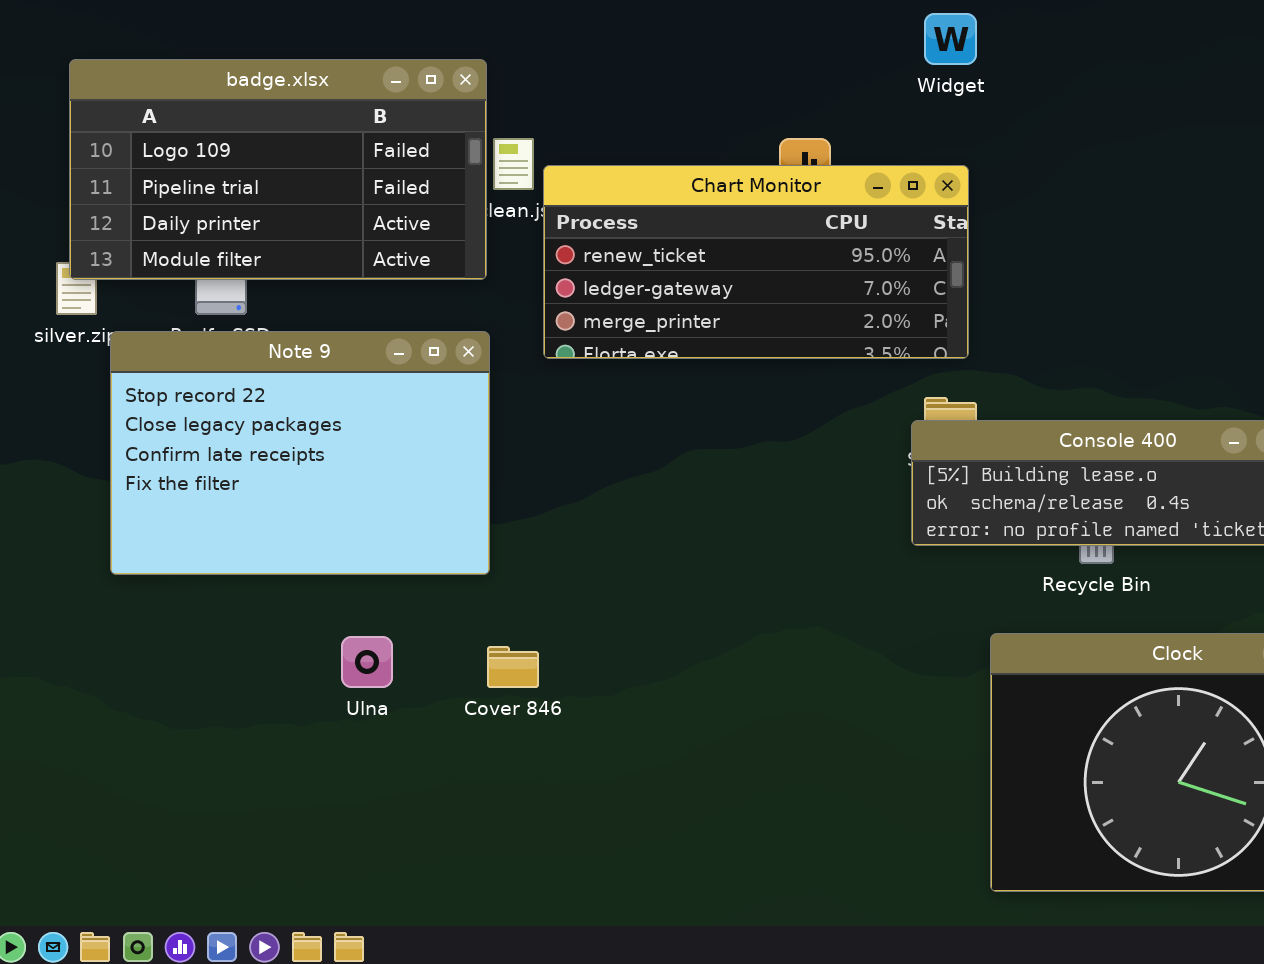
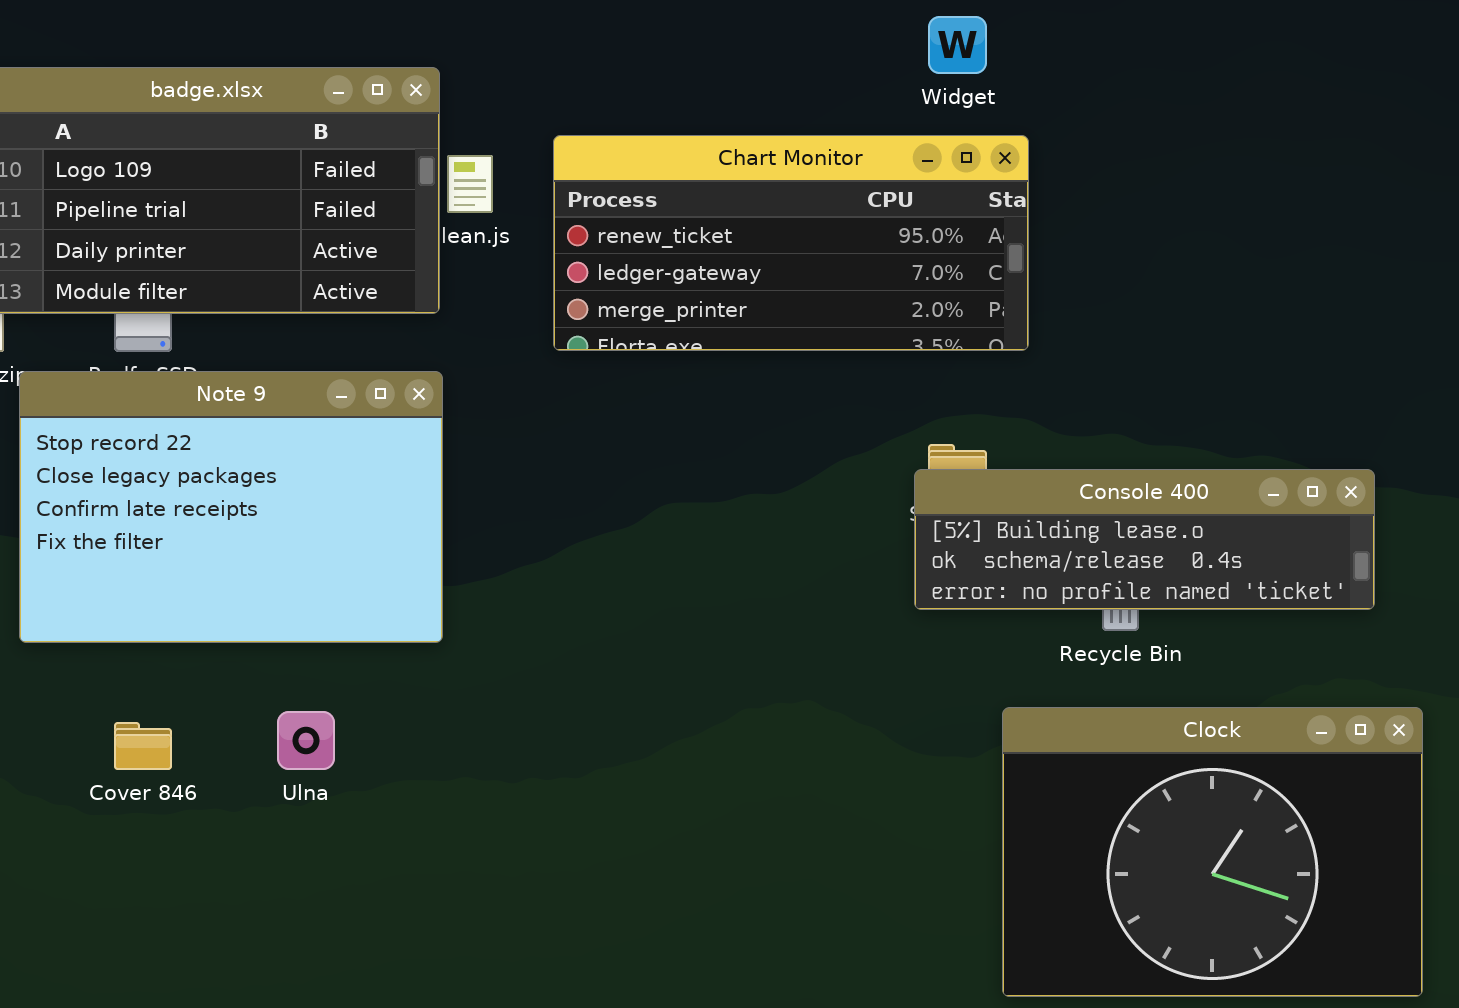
Chart Monitor: [543,165,969,359] -> [553,135,1029,351], moved
Cover 846: [487,646,539,688] -> [114,722,172,770], moved

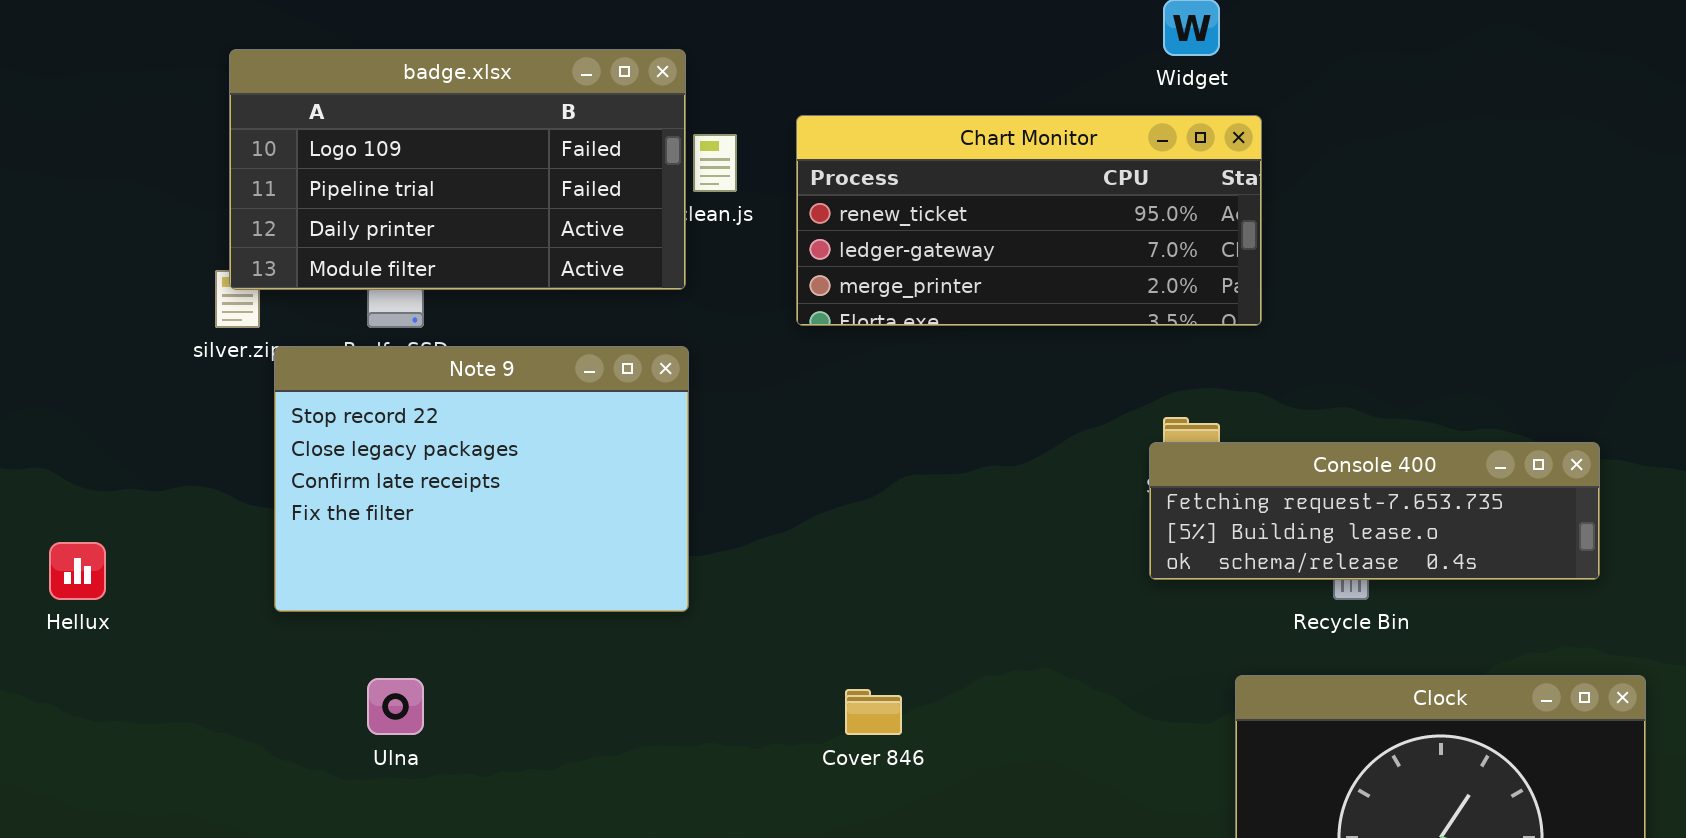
Console 400: [914,469,1375,610] -> [1149,442,1600,580], scrolled up 1 row
Ulna: [277,711,335,770] -> [367,678,424,735], moved
Cover 846: [114,722,172,770] -> [845,689,902,735], moved

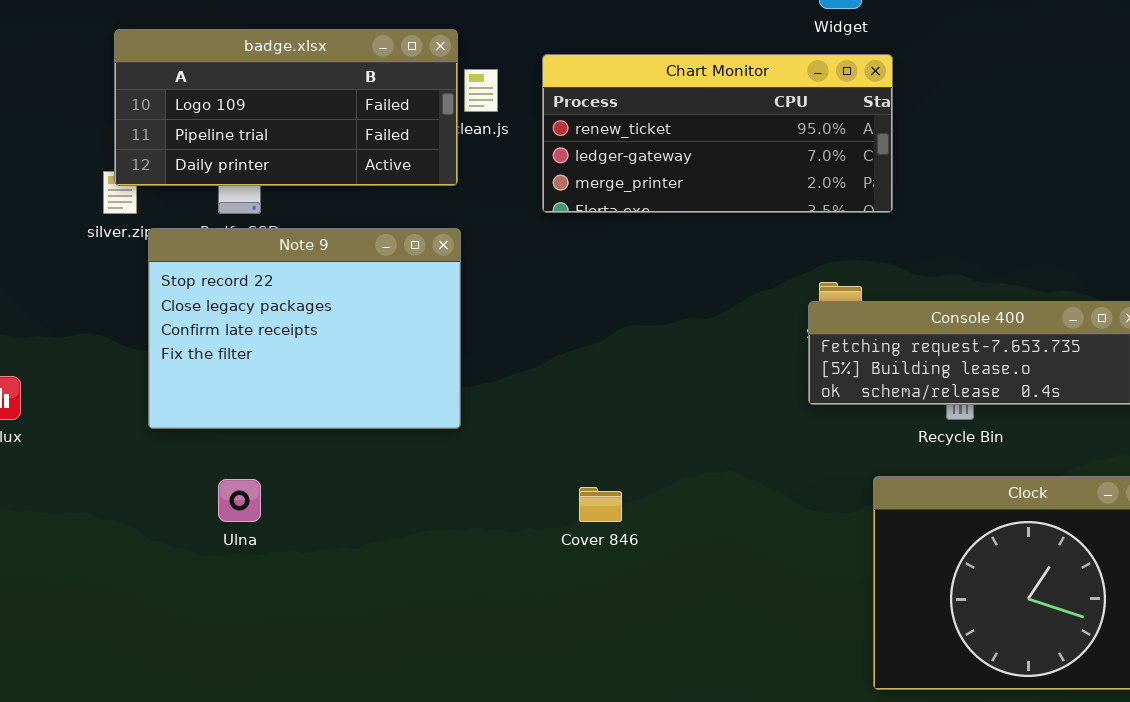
badge.xlsx: [229,49,686,290] -> [114,29,458,186], resized

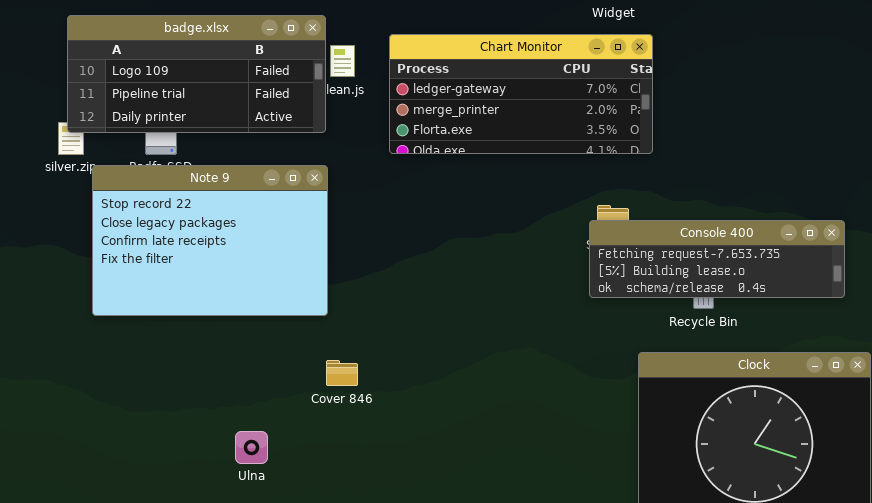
Chart Monitor: [542,54,893,213] -> [389,34,653,154], scrolled down 1 row
Ulna: [218,479,261,522] -> [235,431,268,464], moved
Cover 846: [579,487,622,522] -> [326,360,358,386], moved

